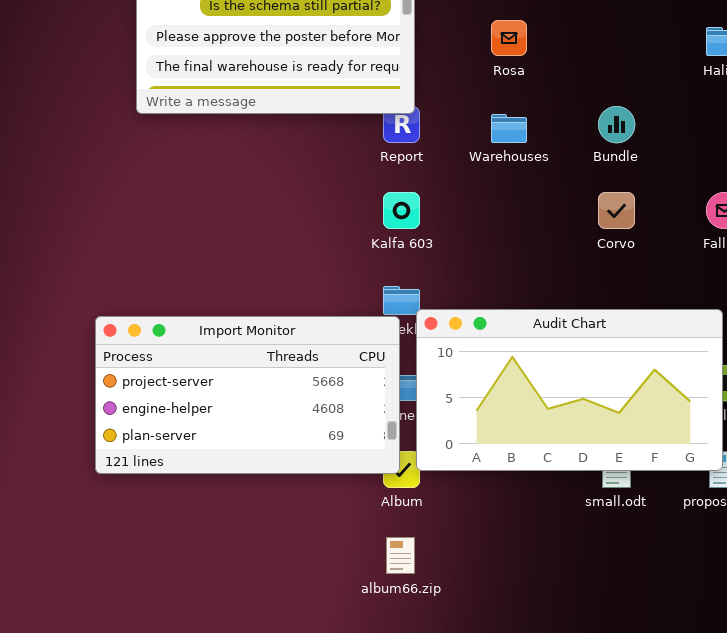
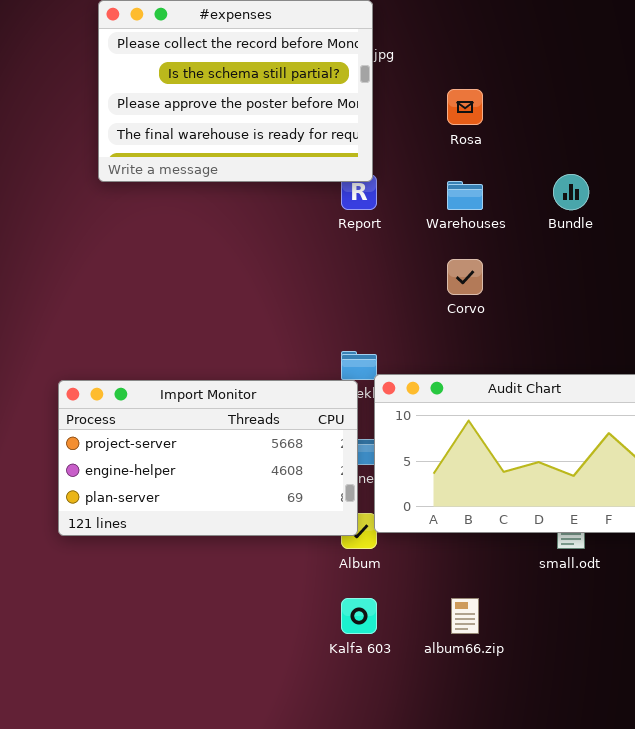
Kalfa 603: [383,192,420,229] -> [341,598,377,634], moved
Corvo: [598,192,635,229] -> [447,259,483,295], moved
album66.zip: [386,537,415,574] -> [451,598,479,634], moved

